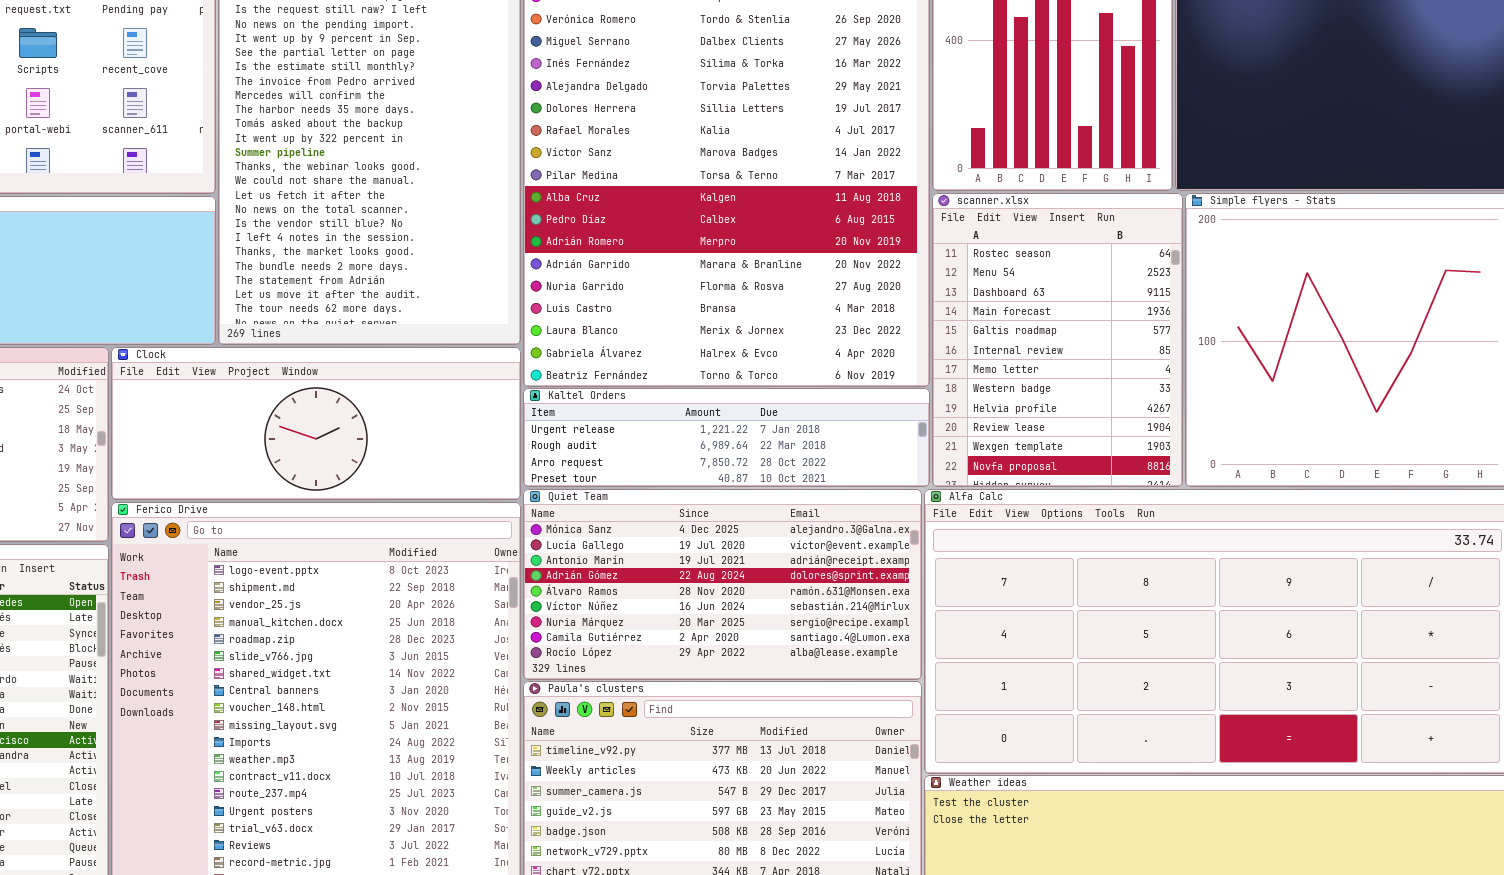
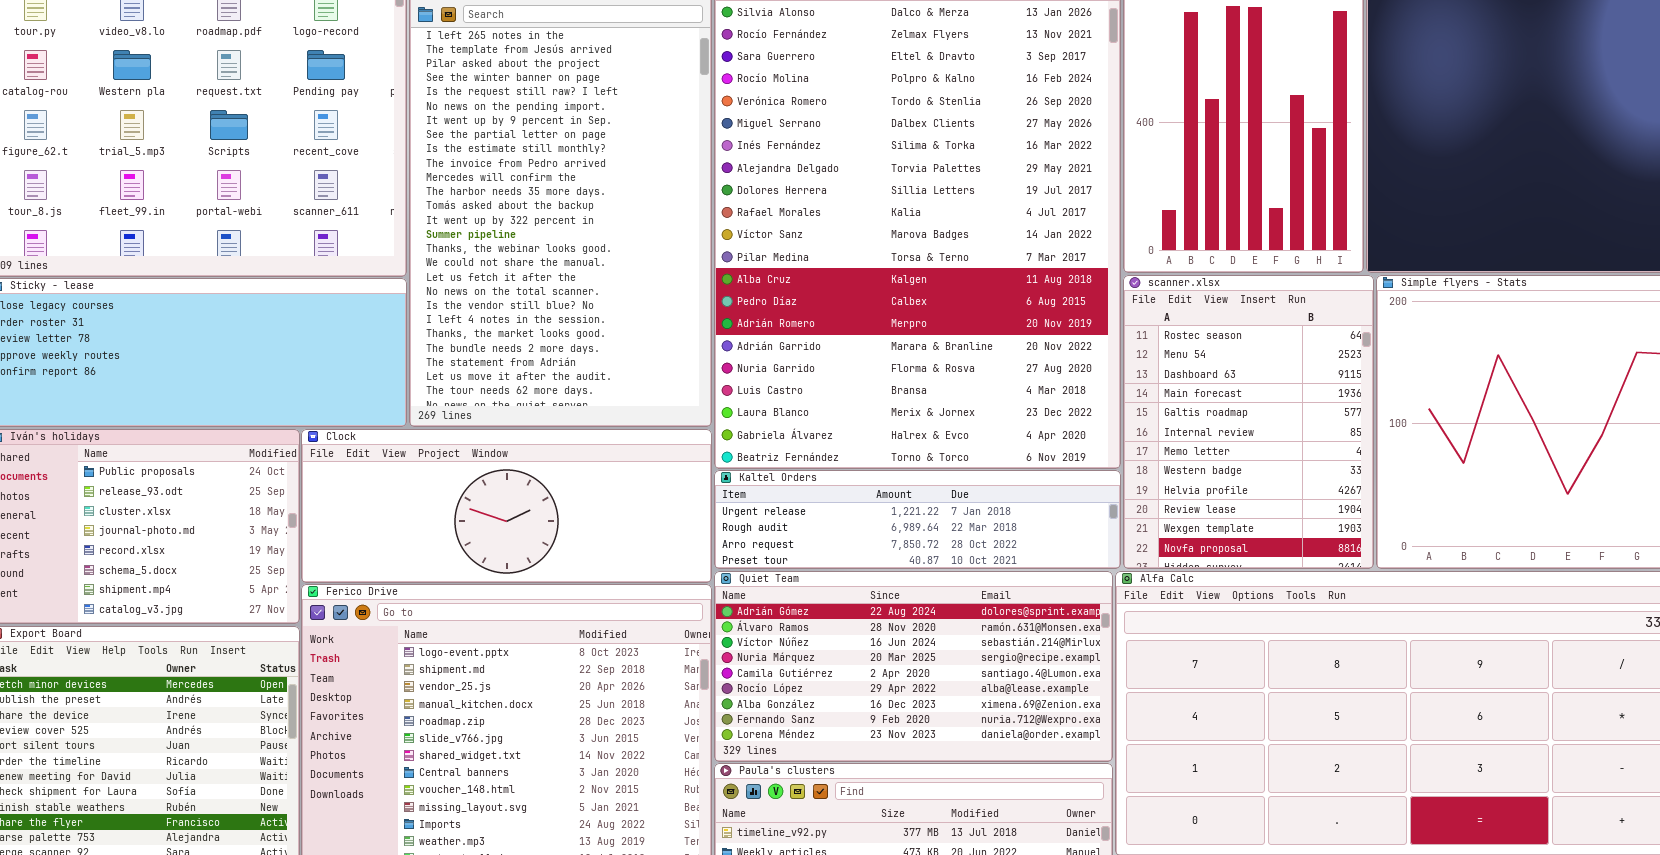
Quiet Team: [523,489,922,680] -> [714,571,1113,762], scrolled down 3 rows

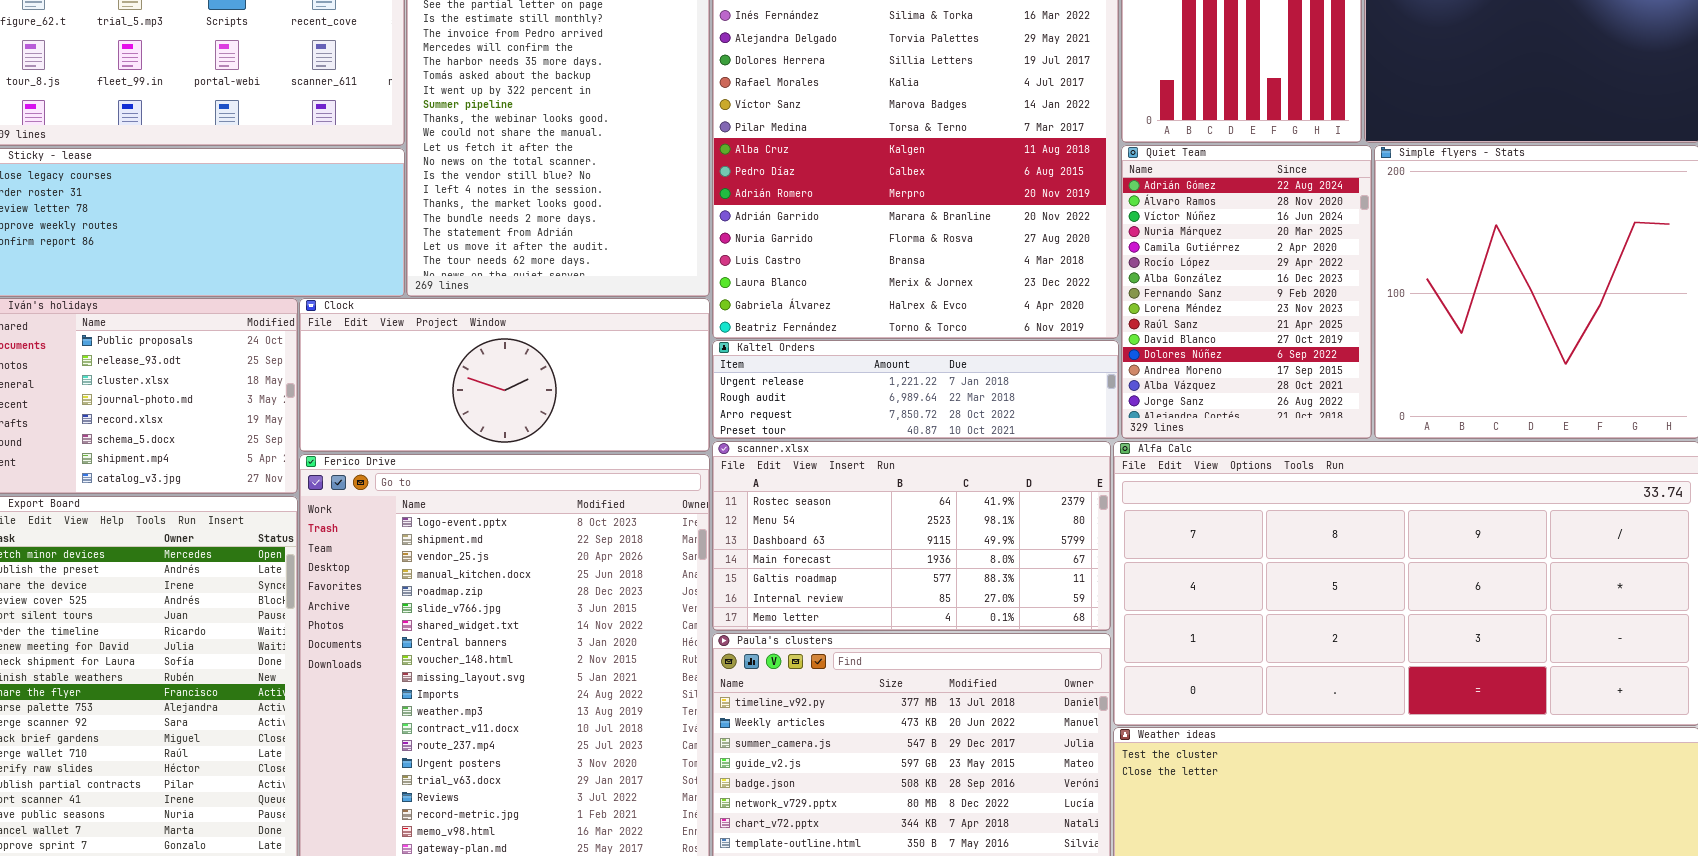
scanner.xlsx: [1123,275,1374,569] -> [712,441,1111,631], moved, resized
Quiet Team: [714,571,1113,762] -> [1121,145,1372,439], moved, resized

